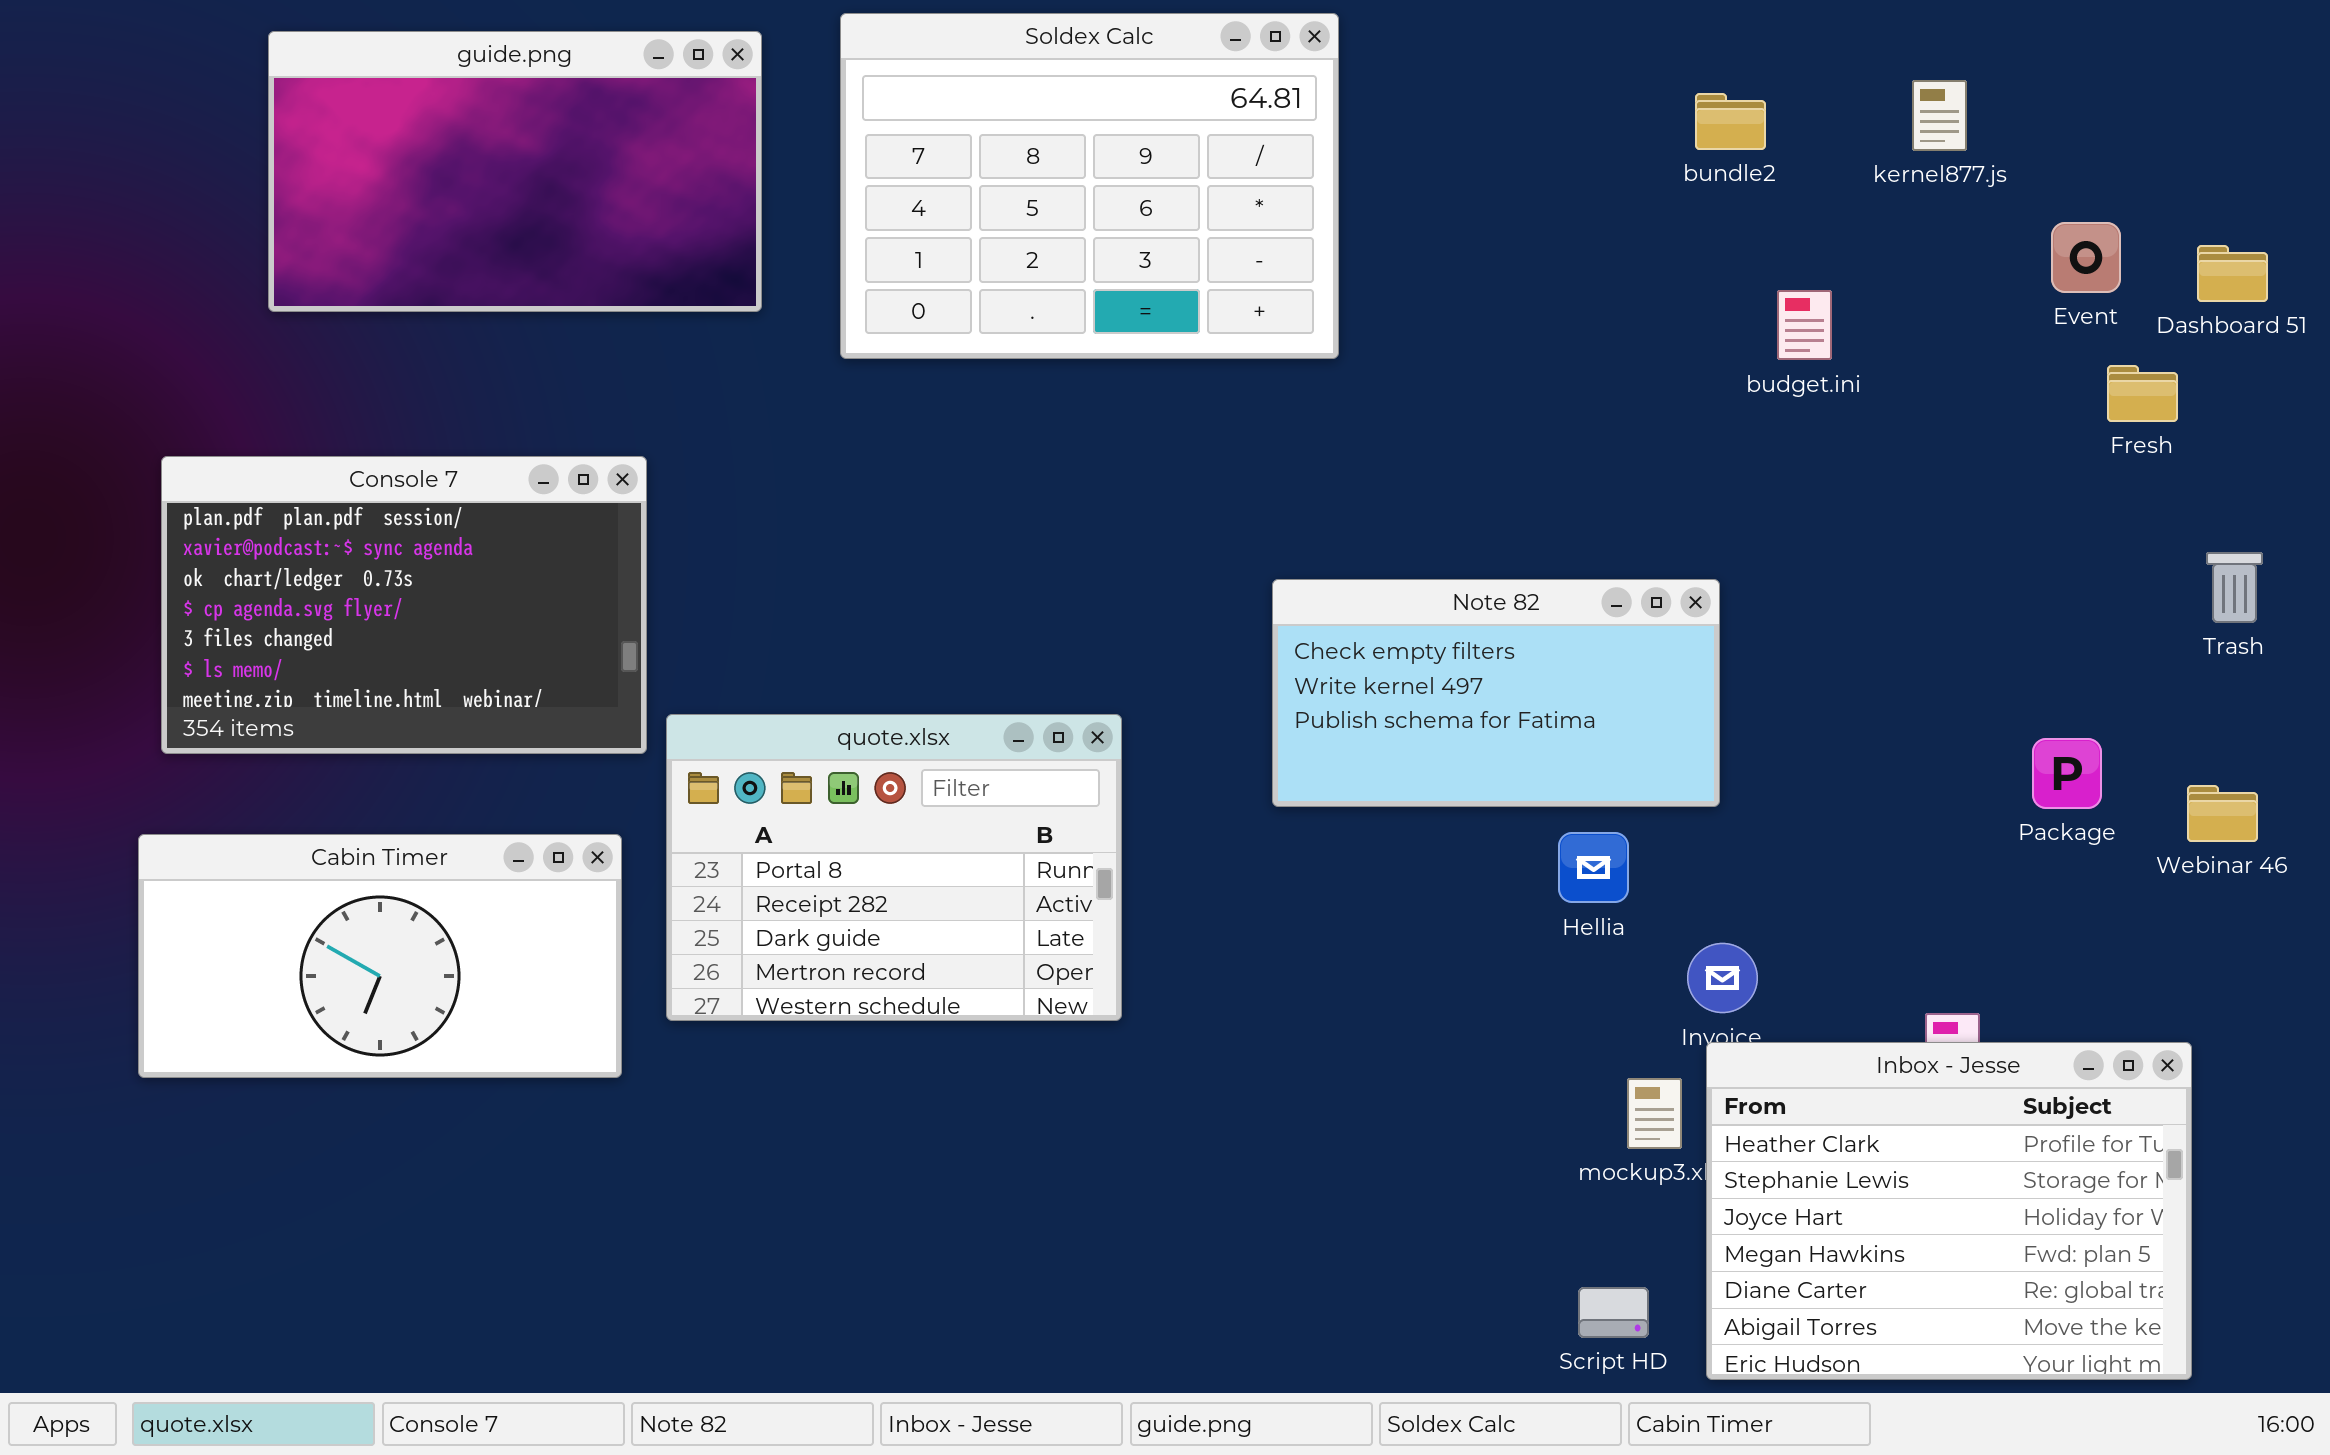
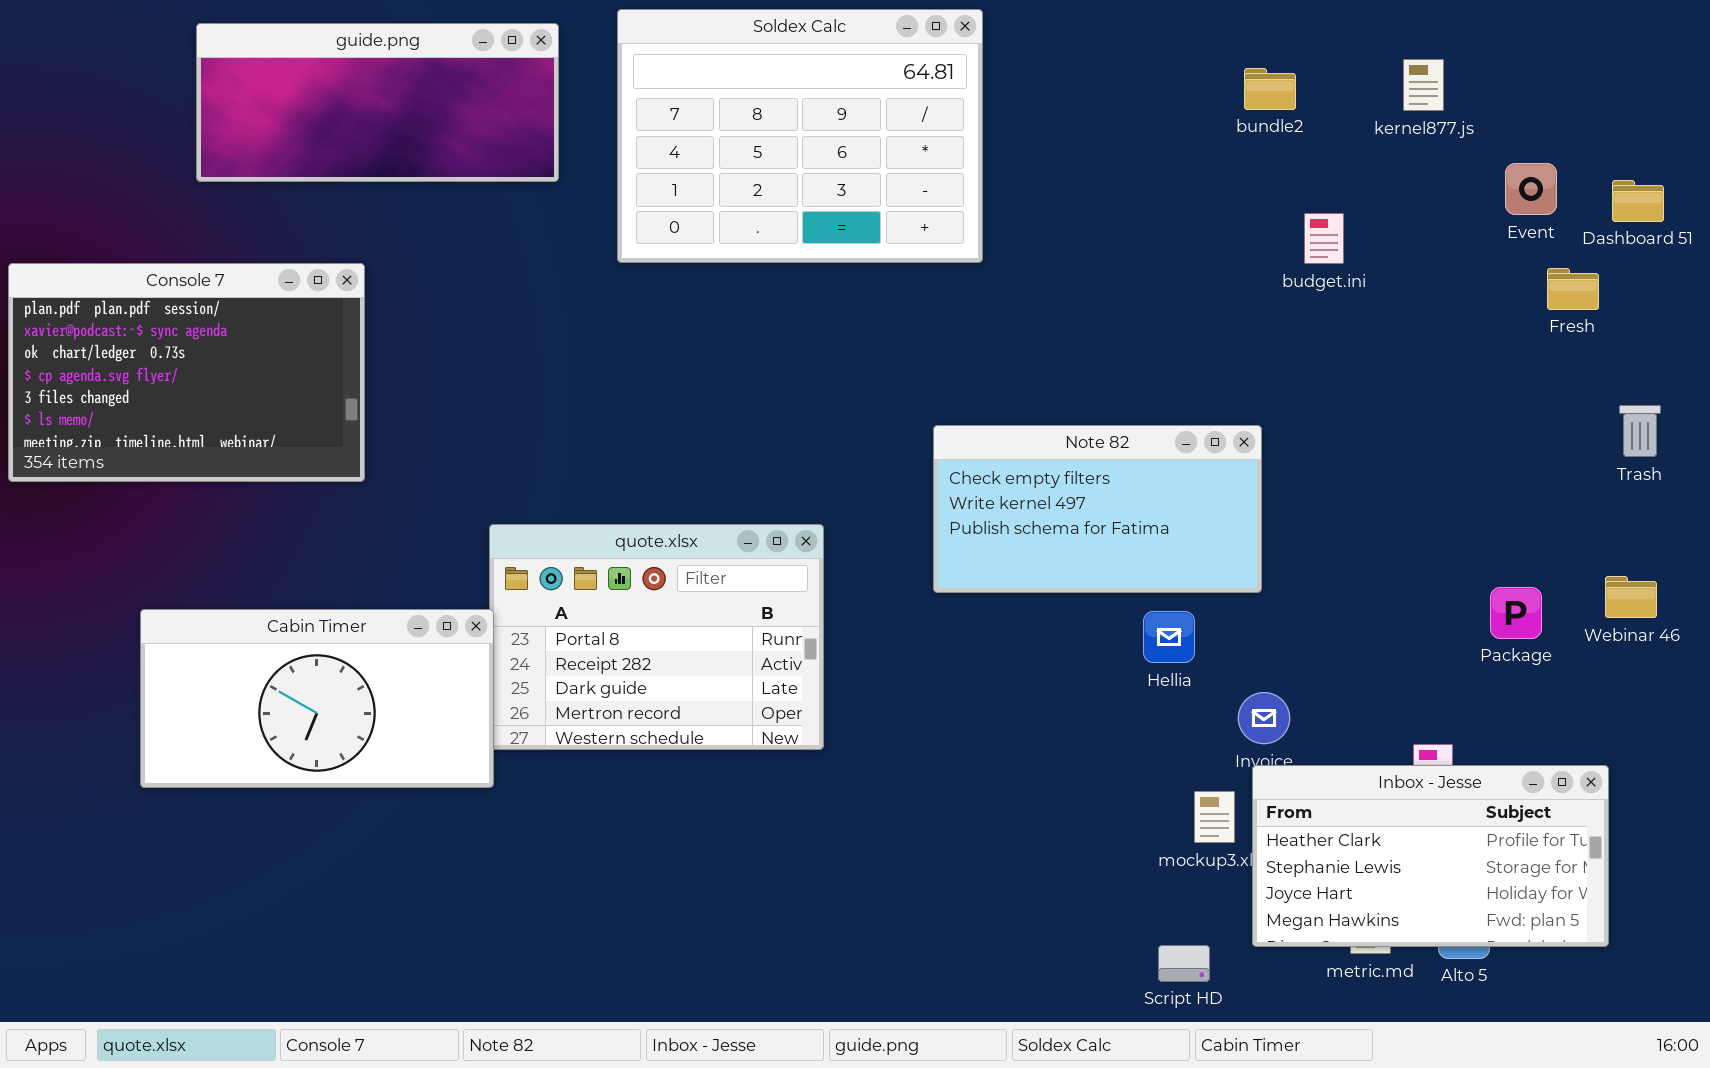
guide.png: [268,31,762,312] -> [196,23,559,182], resized
Console 7: [161,456,647,754] -> [8,263,365,482], moved
Package: [2032,738,2102,809] -> [1490,587,1542,639], moved
Cabin Timer: [138,834,622,1078] -> [140,609,494,788], moved
Inbox - Jesse: [1706,1042,2192,1380] -> [1252,765,1609,947], resized

